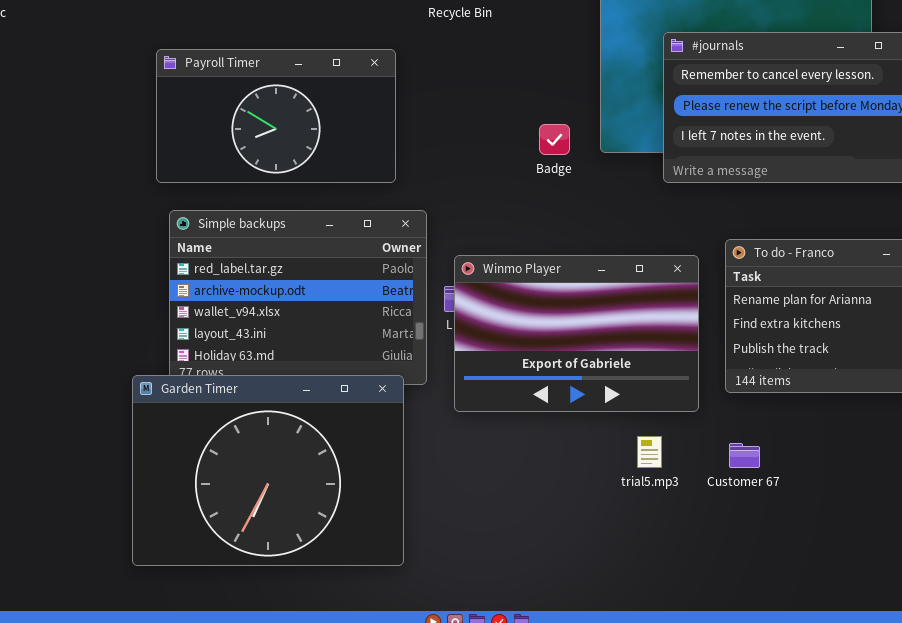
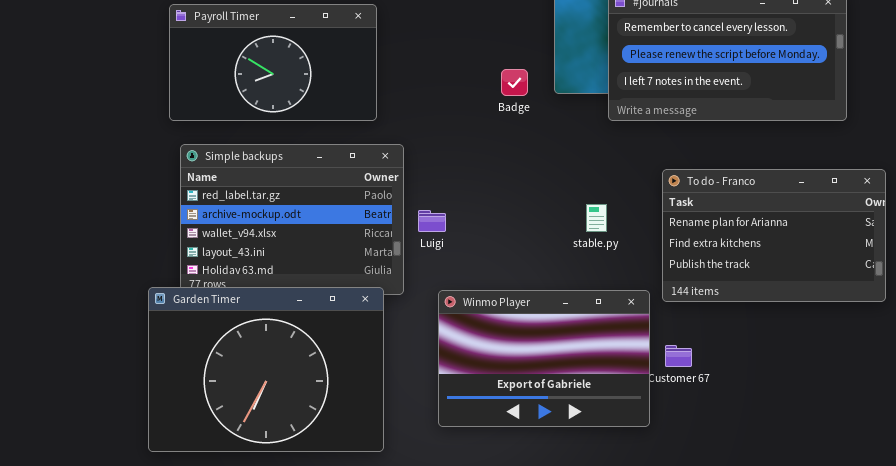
Winmo Player: [454,255,699,412] -> [438,290,650,427], moved

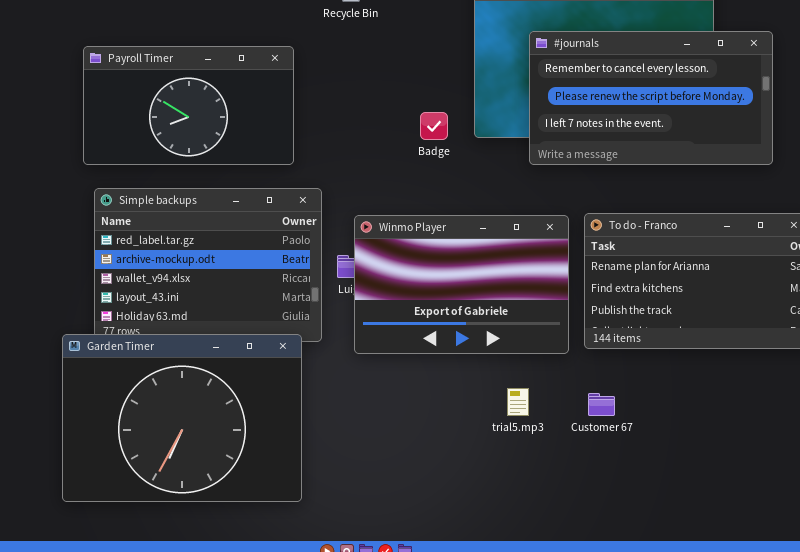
Winmo Player: [438,290,650,427] -> [354,215,569,354], moved

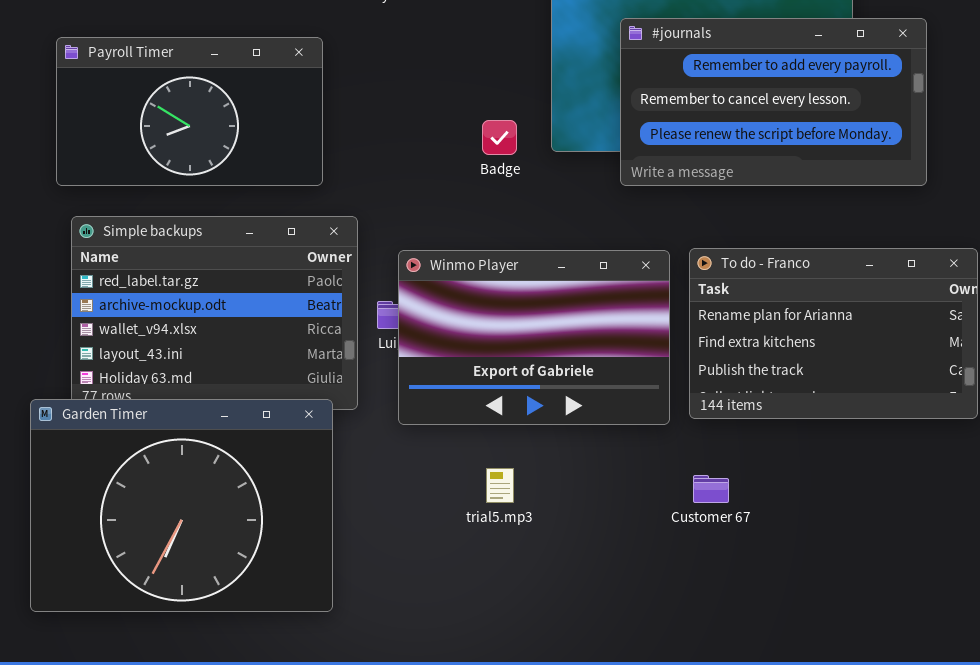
#journals: [529,31,773,165] -> [620,18,927,186], scrolled up 1 row
trial5.mp3: [507,388,529,416] -> [486,468,514,503], moved

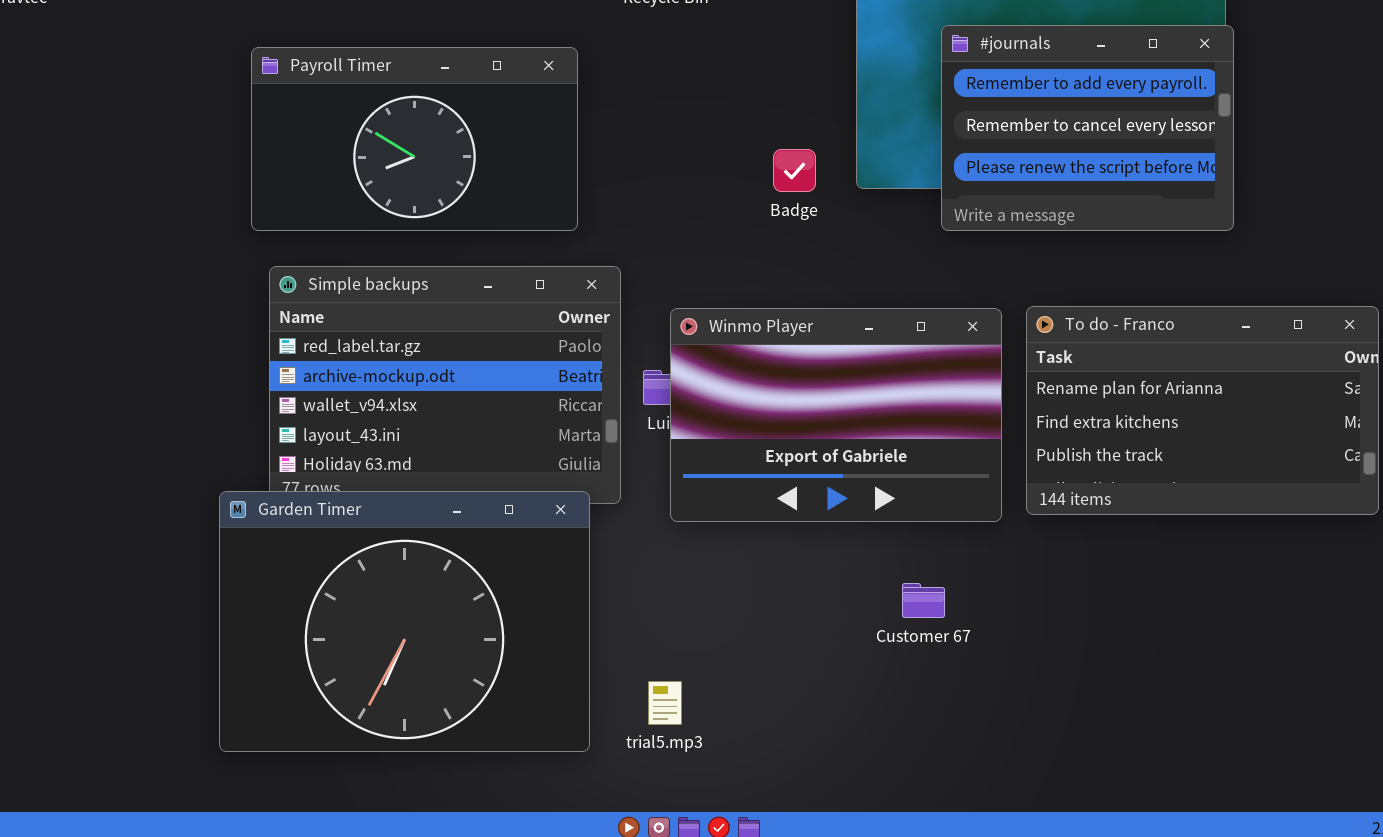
#journals: [620,18,927,186] -> [941,25,1234,231], resized
trial5.mp3: [486,468,514,503] -> [648,681,682,725], moved
Customer 67: [693,475,729,503] -> [902,583,945,618], moved

